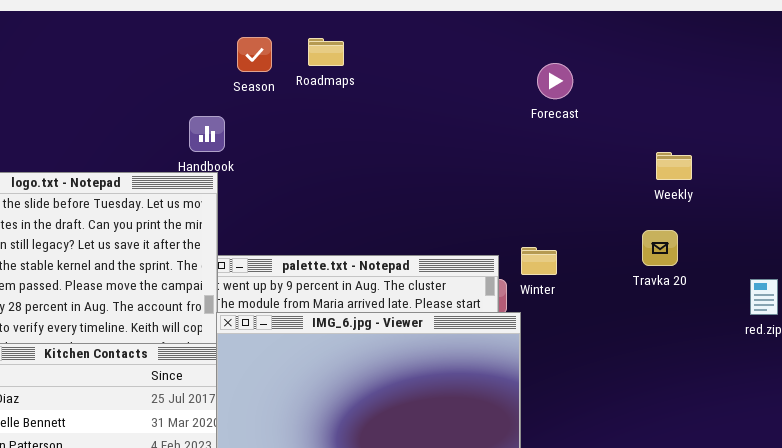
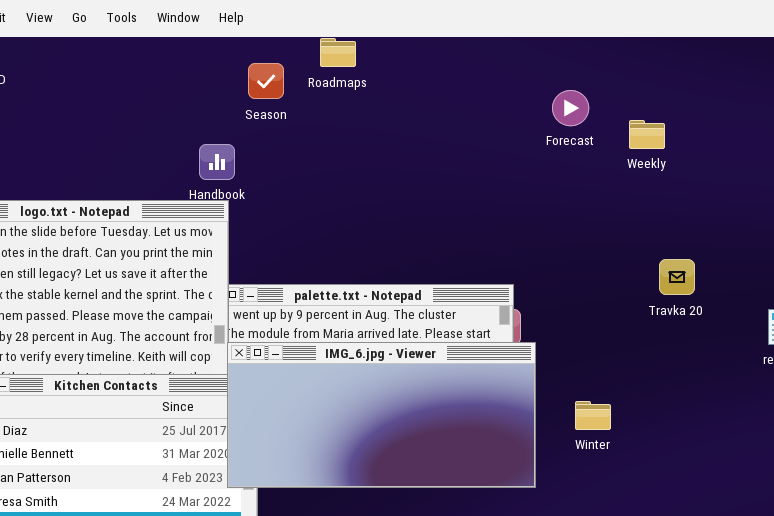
Roadmaps: [308,38,344,66] -> [320,38,356,67], moved
Weekly: [656,152,692,180] -> [629,120,665,149], moved
Winter: [521,247,557,275] -> [575,401,611,430], moved

